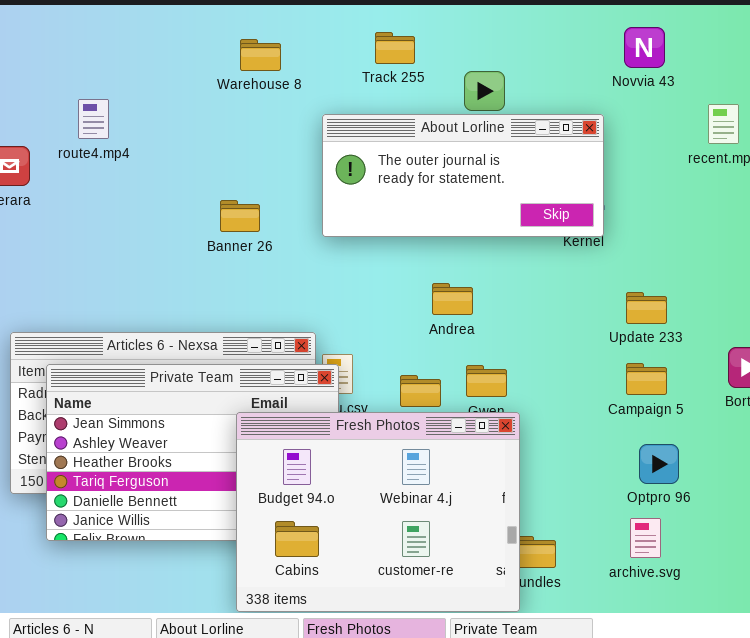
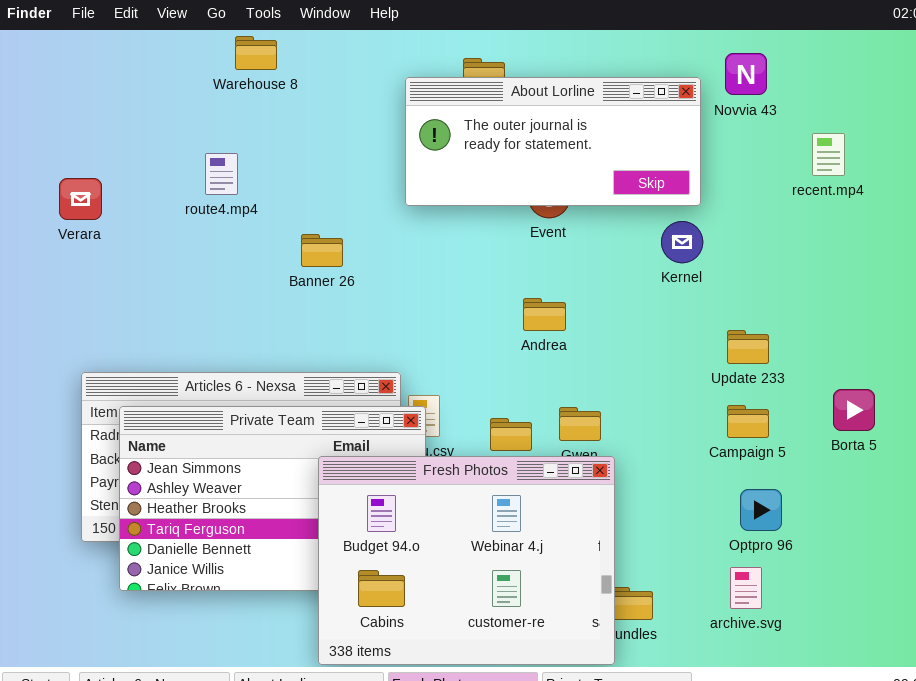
Warehouse 8: [240,39,281,71] -> [235,36,277,70], moved
route4.mp4: [78,99,109,139] -> [205,153,238,195], moved
About Lorline: [322,114,604,237] -> [405,77,701,206], moved
Andrea: [432,283,473,315] -> [523,298,566,331], moved

